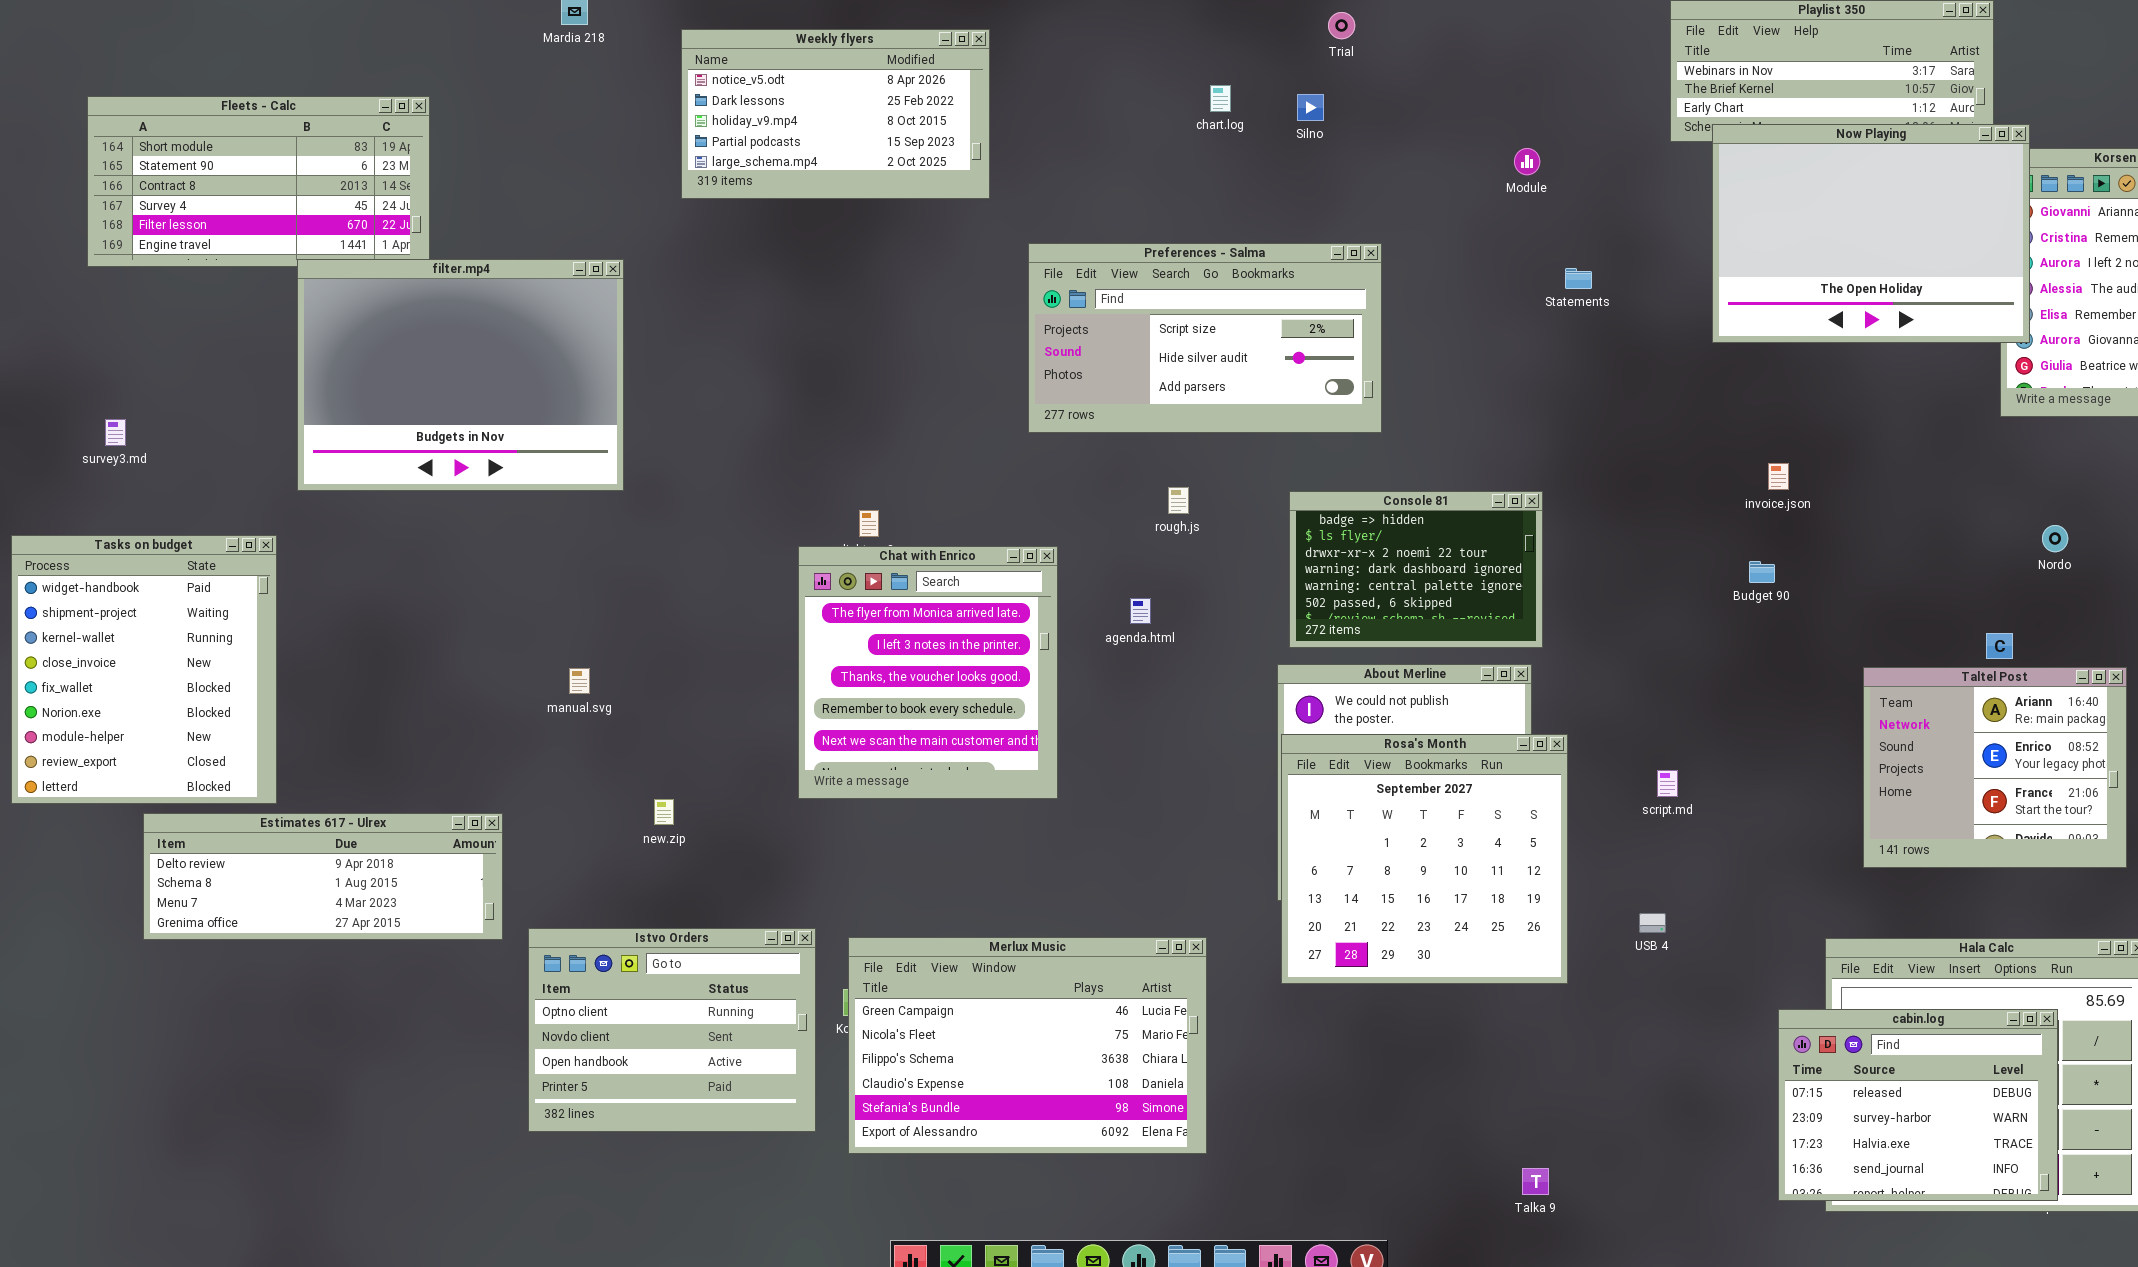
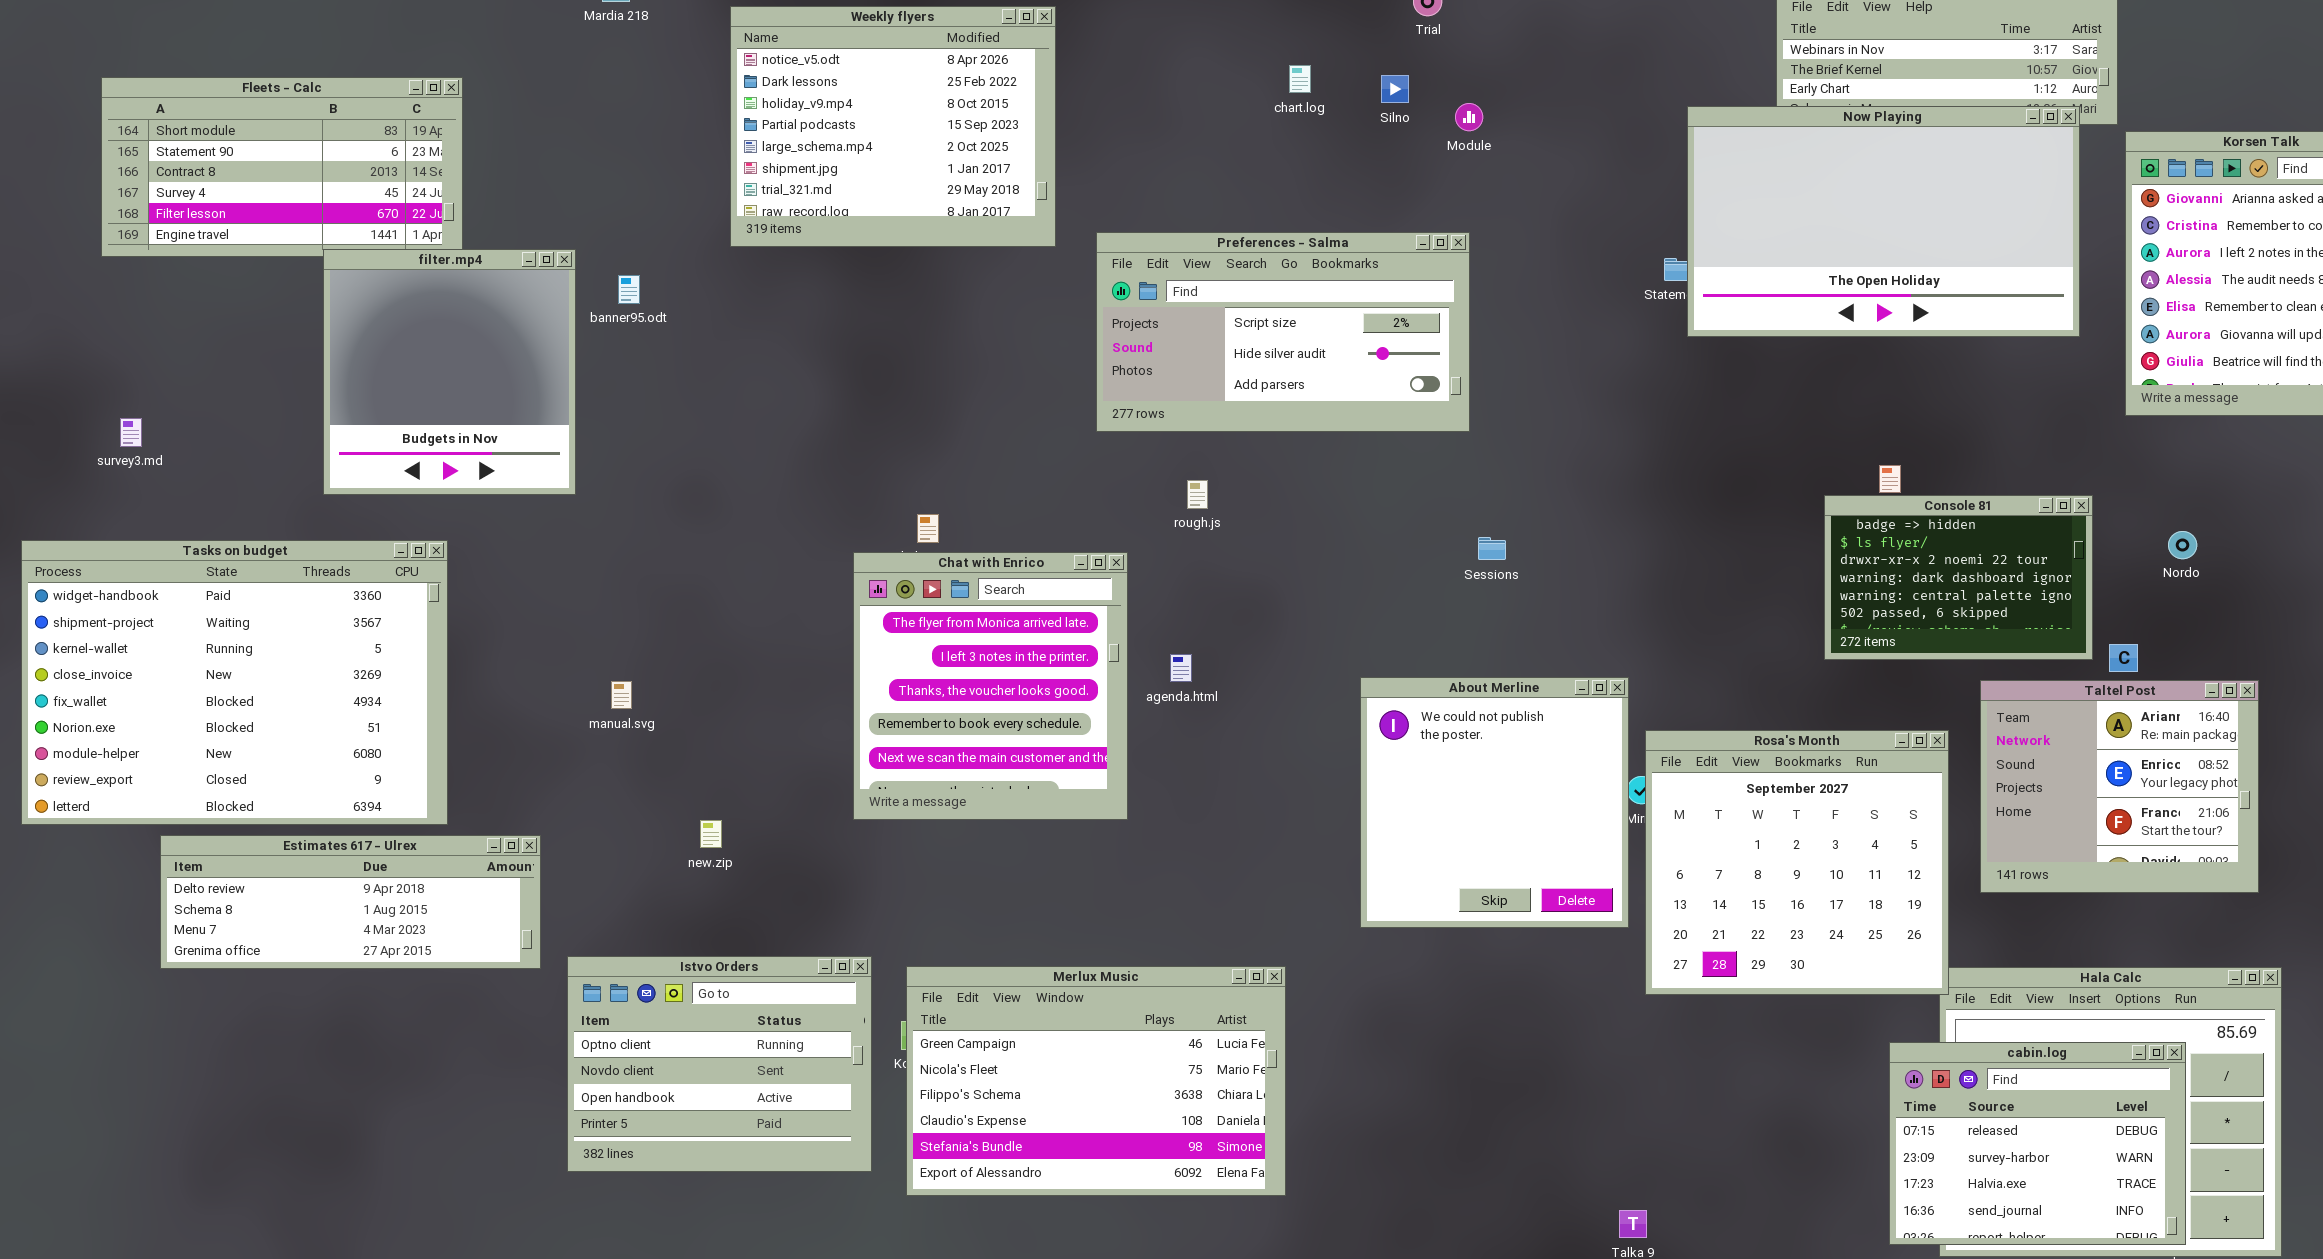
Weekly flyers: [681,29,990,199] -> [730,6,1056,247], resized
Now Playing: [1712,124,2030,343] -> [1687,106,2080,337], moved, resized
Module: [1514,148,1540,175] -> [1455,103,1483,131], moved
filter.mp4: [297,259,624,491] -> [323,249,576,495], resized
rough.js: [1168,487,1189,514] -> [1187,480,1208,509], moved
Console 81: [1289,491,1543,648] -> [1824,495,2093,660], moved
Tasks on budget: [11,535,277,804] -> [21,540,448,825], resized
agenda.html: [1130,598,1151,624] -> [1170,654,1192,682], moved
Rosa's Month: [1281,734,1568,984] -> [1645,730,1949,995], moved

